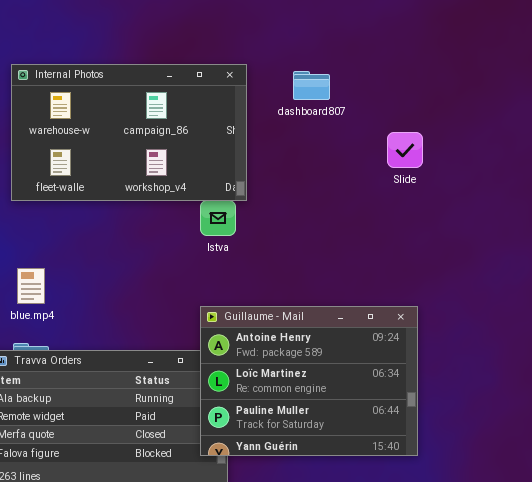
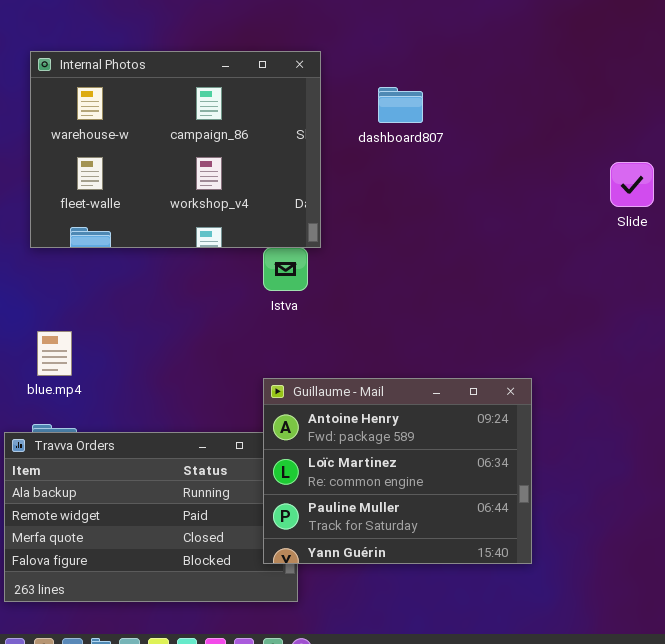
Internal Photos: [11,64,247,201] -> [30,51,321,248], resized
Slide: [387,132,423,168] -> [610,162,654,207], moved

